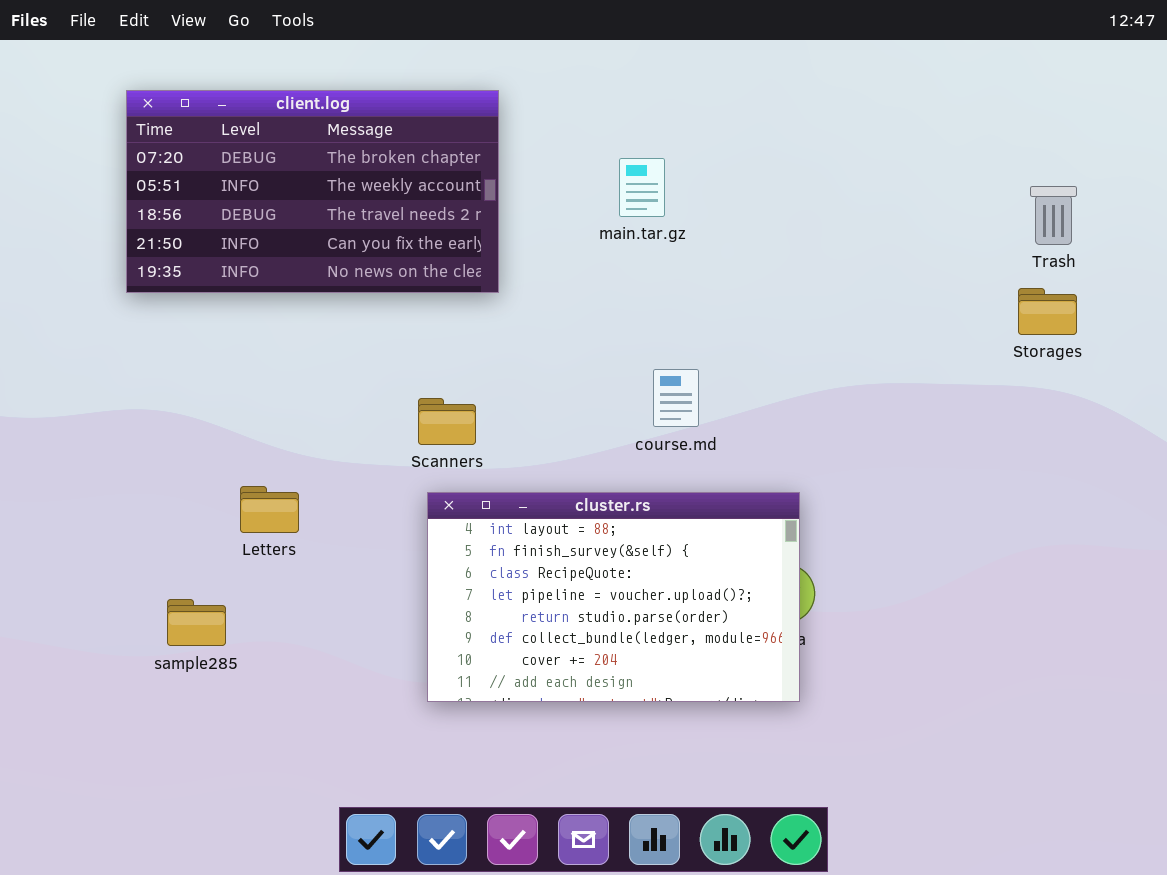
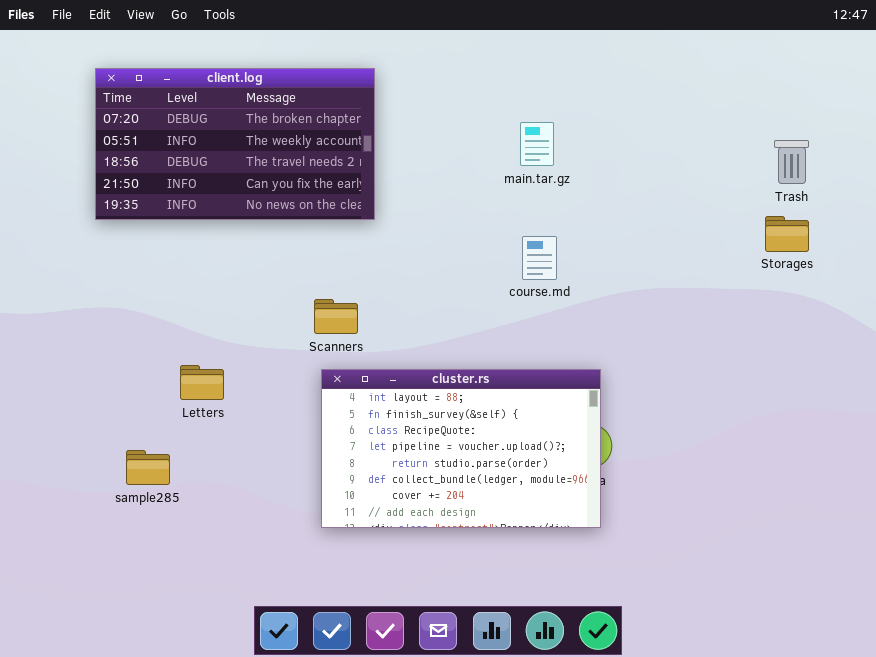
main.tar.gz: [619,158,665,217] -> [520,122,554,166], moved
course.md: [653,369,699,427] -> [522,236,557,280], moved

